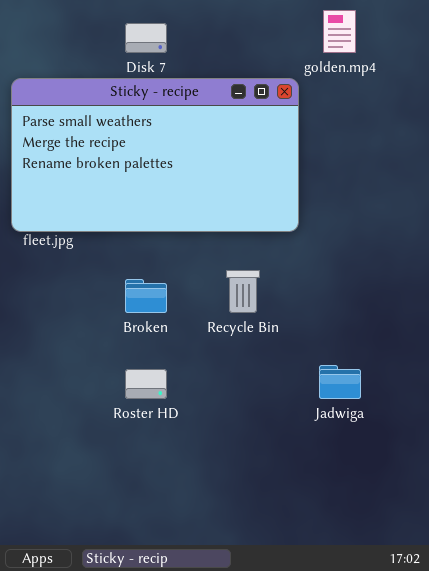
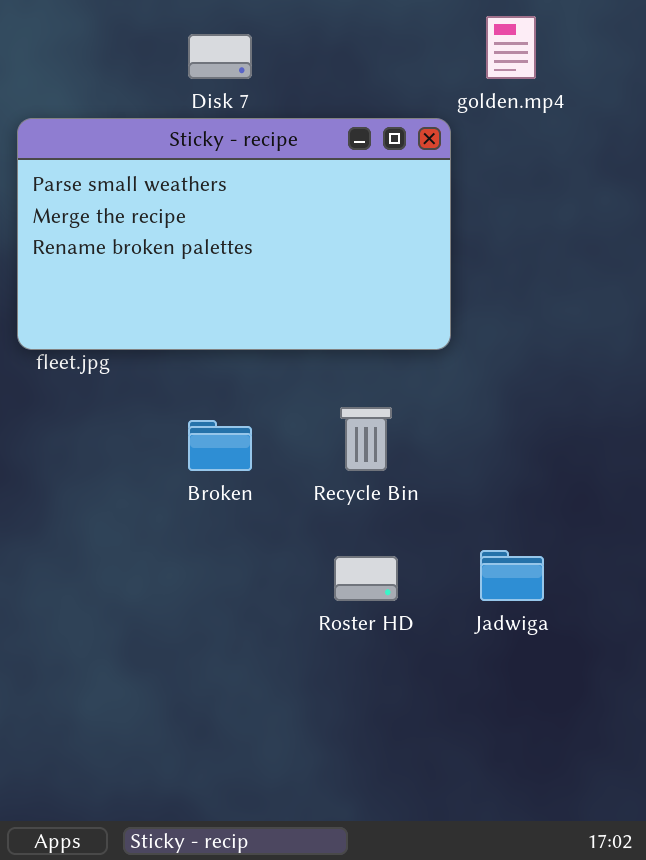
Roster HD: [125,369,167,399] -> [334,556,398,601], moved

